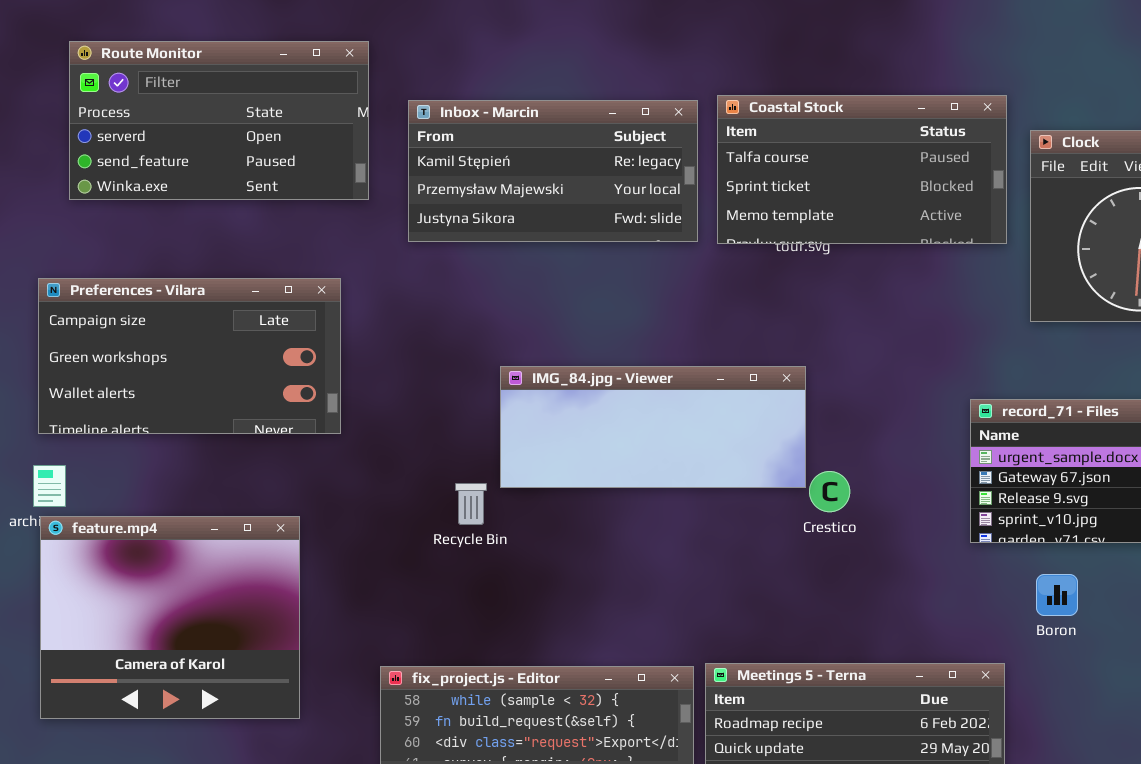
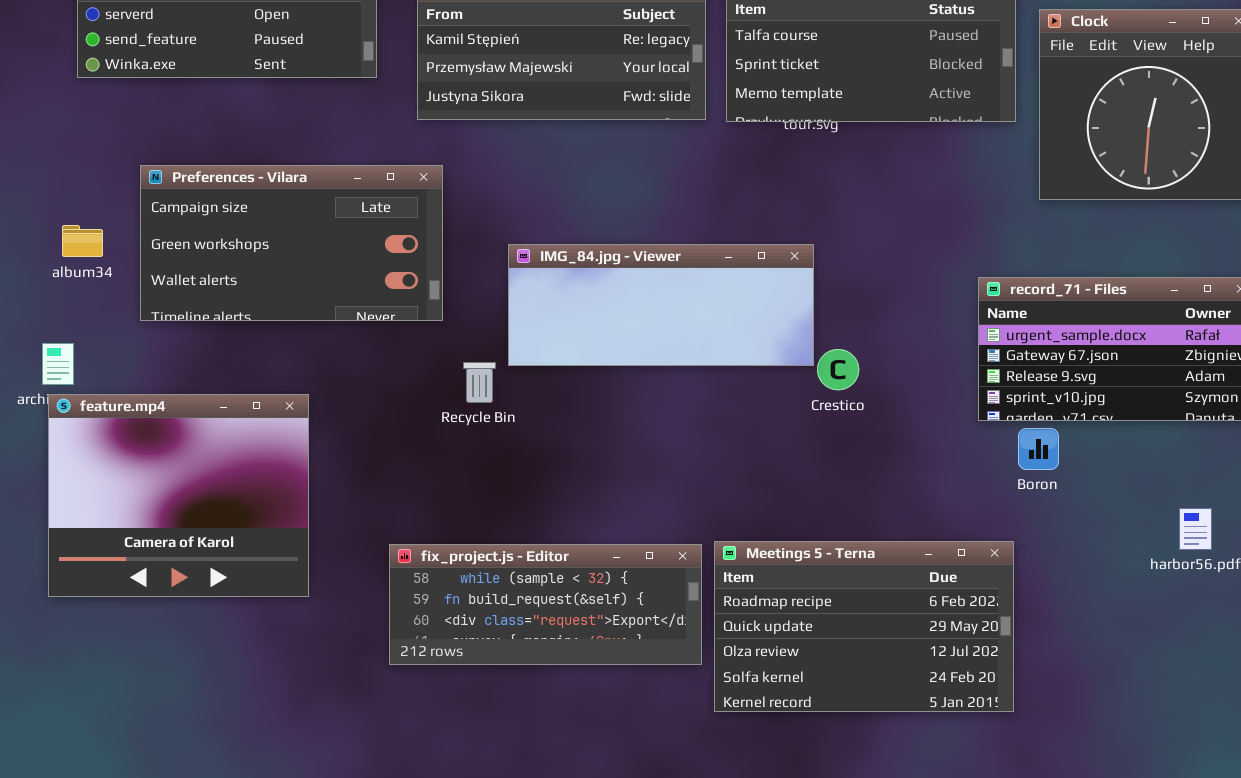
Preferences - Vilara: [38,278,341,434] -> [140,165,443,321], moved
Boron: [1036,574,1078,616] -> [1018,428,1059,470], moved

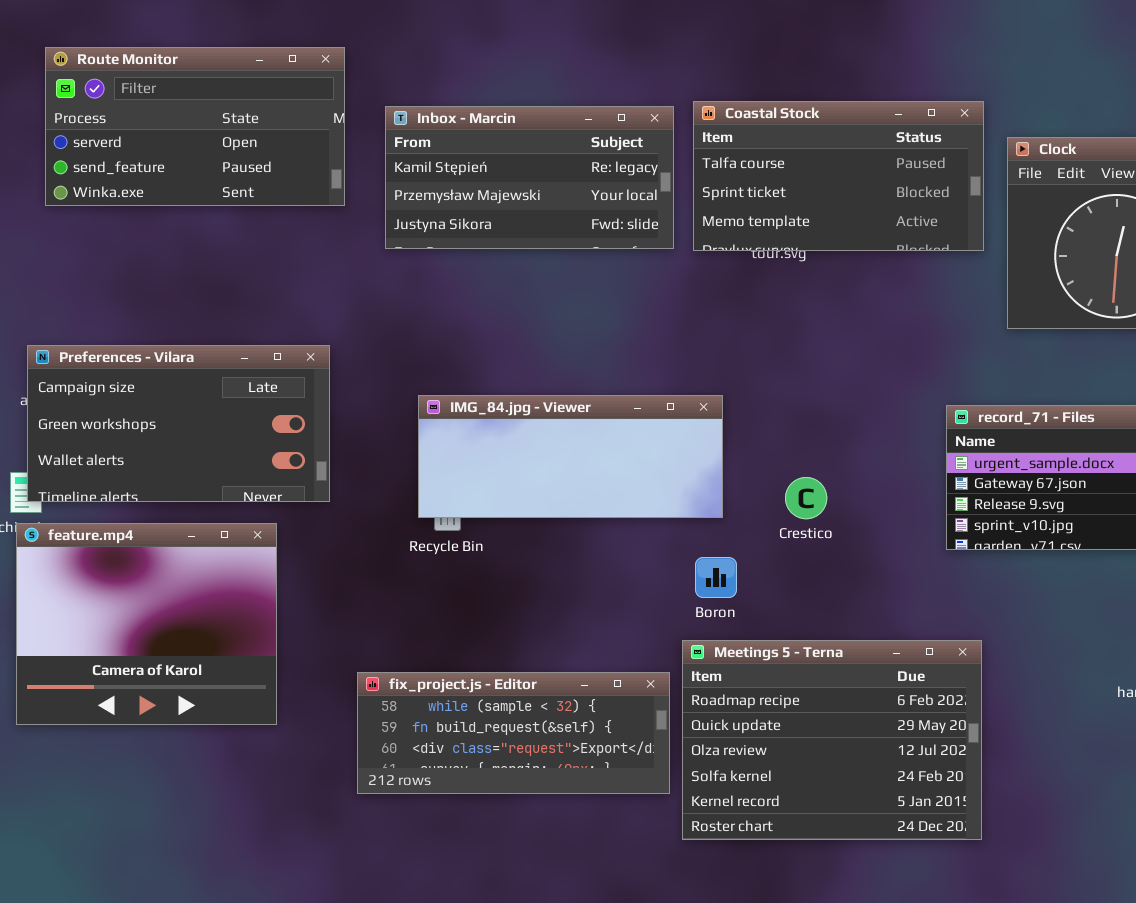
Preferences - Vilara: [140,165,443,321] -> [27,345,330,502], moved
IMG_84.jpg - Viewer: [508,244,814,366] -> [418,395,723,518], moved
Boron: [1018,428,1059,470] -> [695,557,737,598], moved
Meetings 5 - Terna: [714,541,1014,712] -> [682,640,982,840], resized

